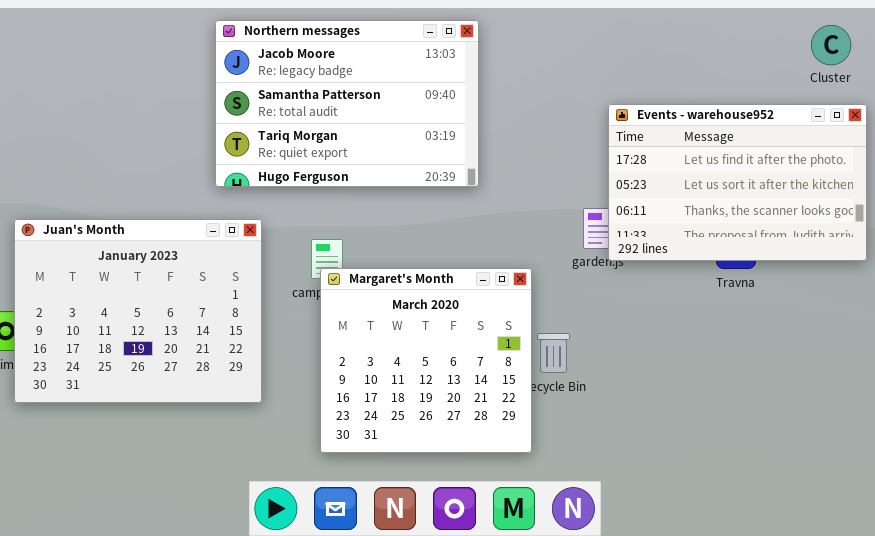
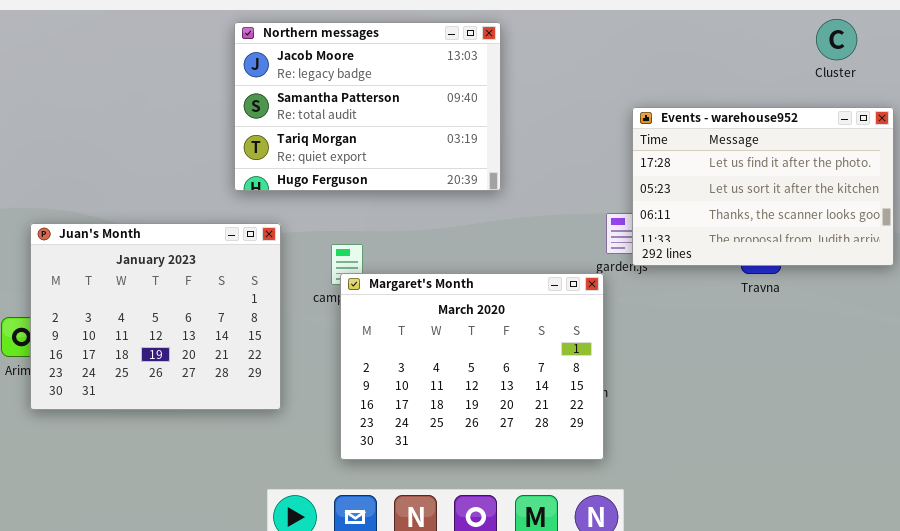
Cluster: [811,25,851,65] -> [816,19,857,60], moved
Margaret's Month: [320,268,532,453] -> [340,273,604,460], resized

